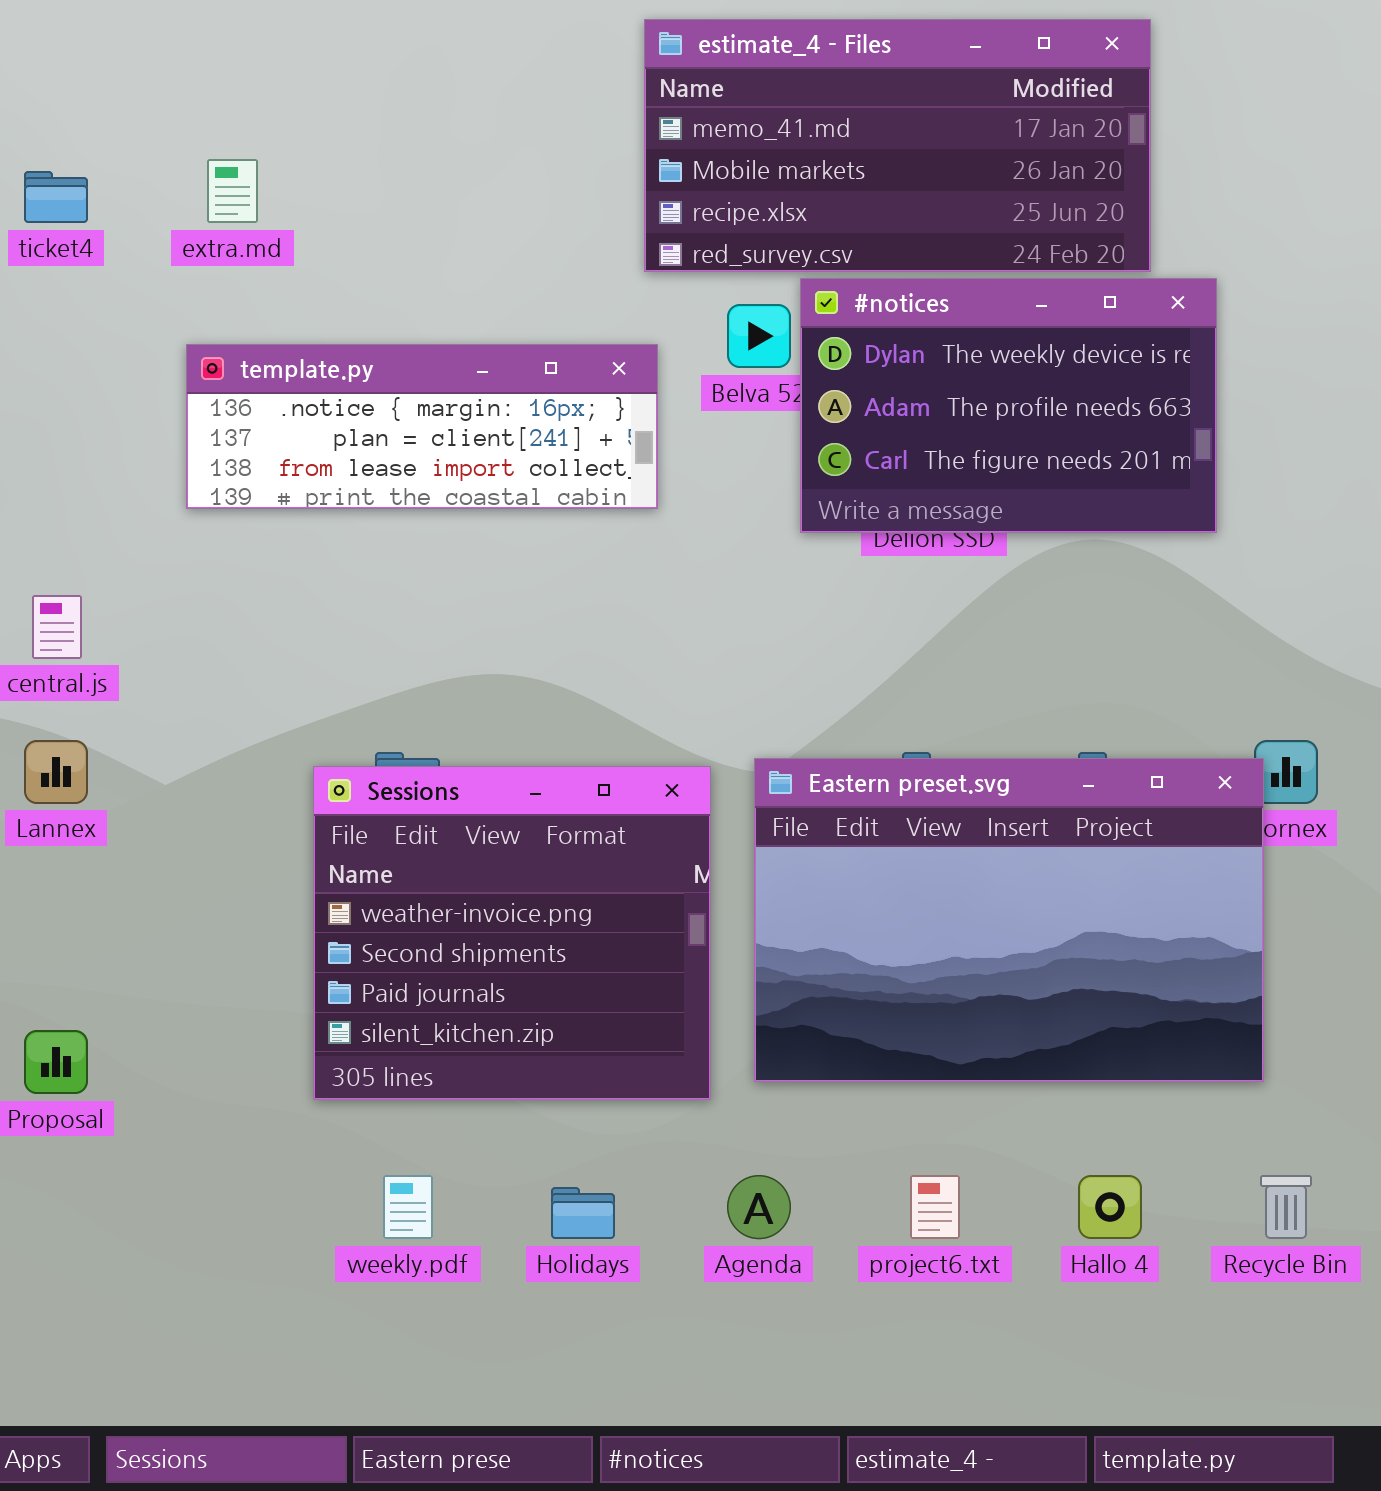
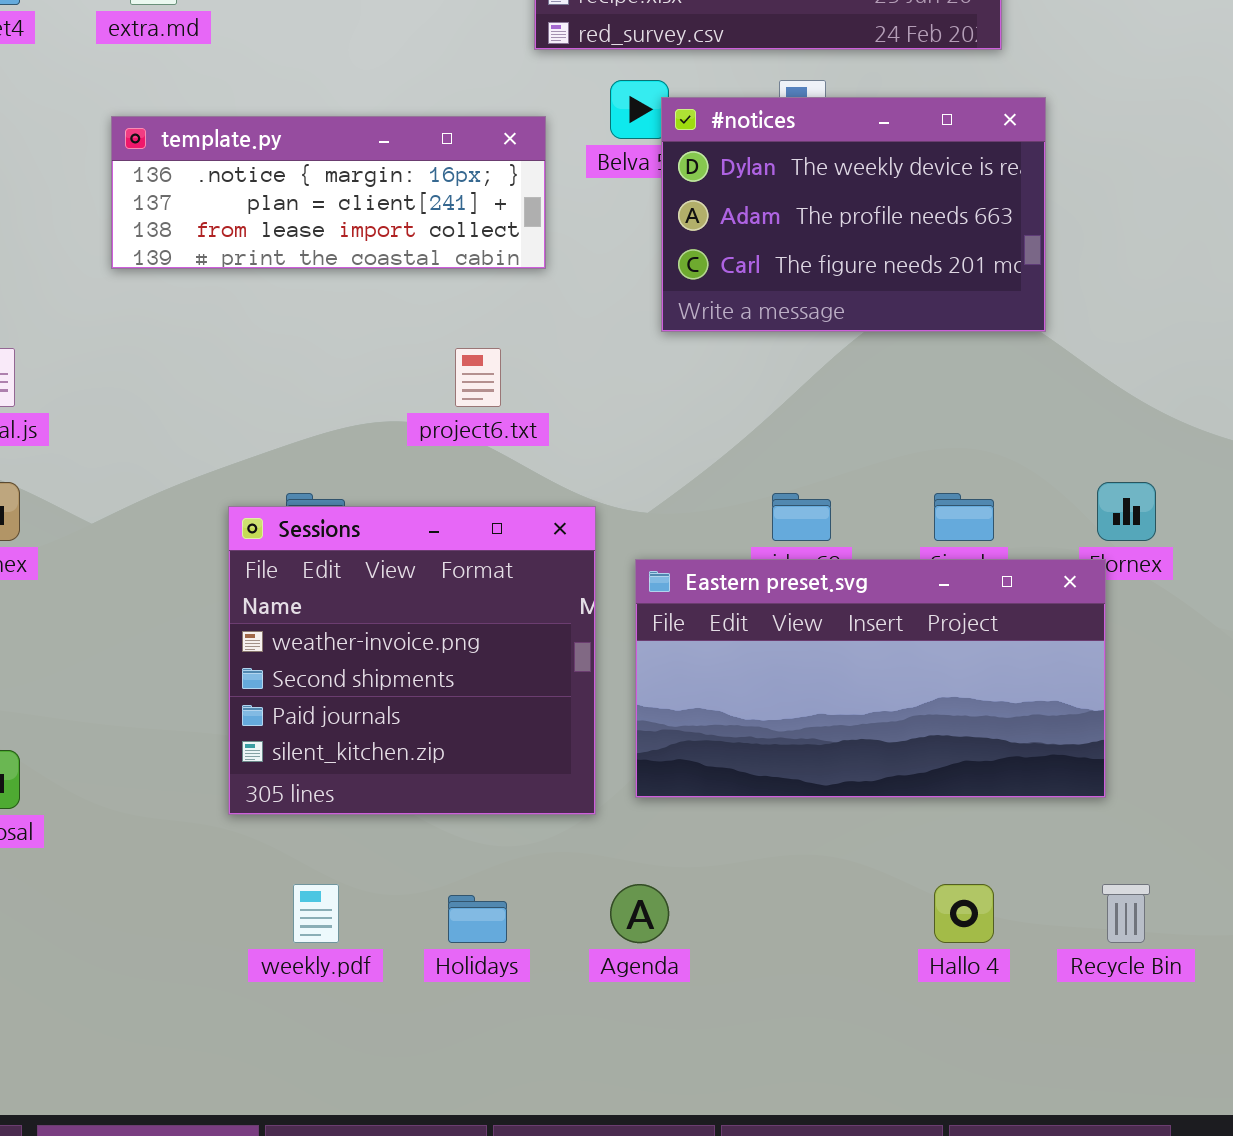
#notices: [800,278,1217,533] -> [661,97,1046,332], moved
Eastern preset.svg: [754,758,1264,1082] -> [635,559,1106,798], resized
project6.txt: [910,1175,960,1239] -> [455,348,501,407], moved

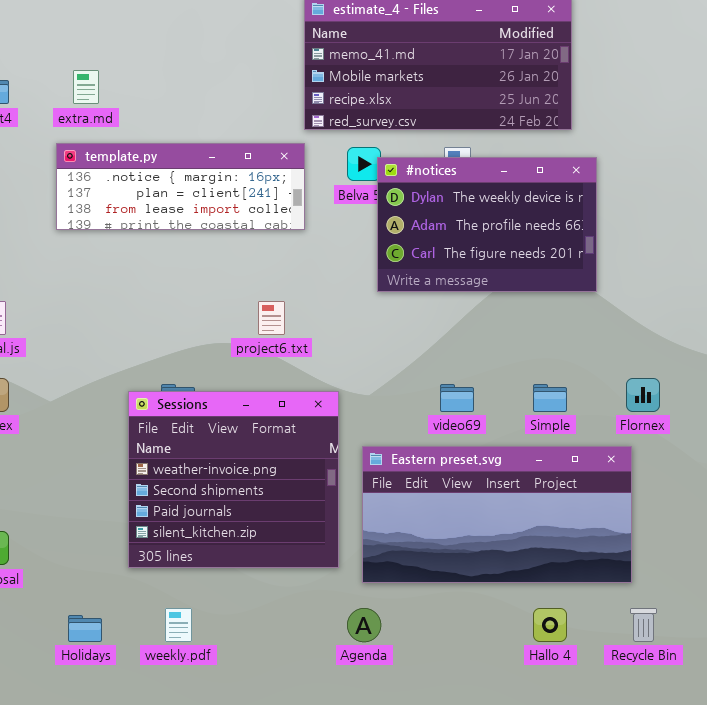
template.py: [111,116,546,269] -> [56,143,305,230], moved
Eastern preset.svg: [635,559,1106,798] -> [362,446,632,583], moved
Holidays: [448,895,507,943] -> [68,615,102,642], moved

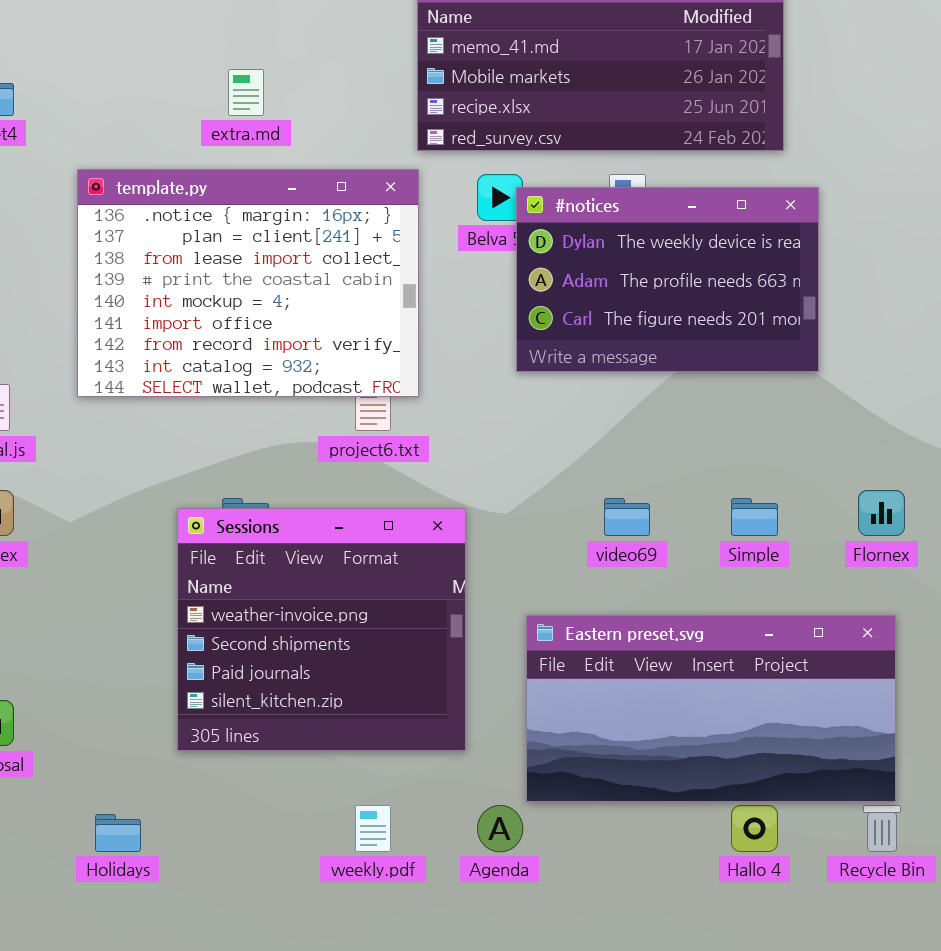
extra.md: [73,70,99,104] -> [228,69,264,116], moved
template.py: [56,143,305,230] -> [77,169,419,397], resized
Eastern preset.svg: [362,446,632,583] -> [526,615,896,802], moved
weekly.pdf: [165,608,192,642] -> [355,805,391,852], moved

